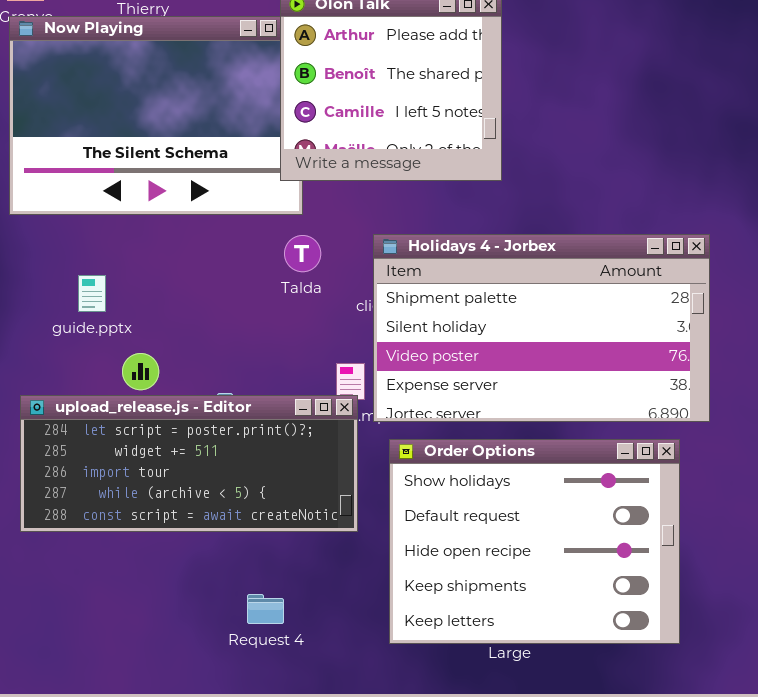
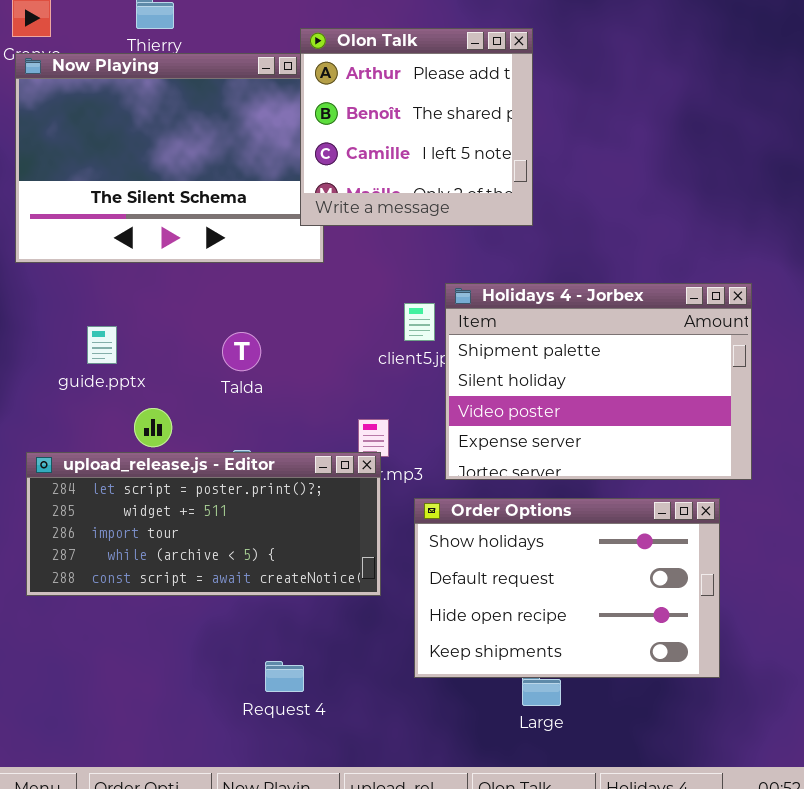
Holidays 4 - Jorbex: [373,234,710,422] -> [445,283,752,480], resized
Talda: [284,235,321,272] -> [222,332,261,371], moved
Order Options: [389,439,680,644] -> [414,498,720,678], resized

